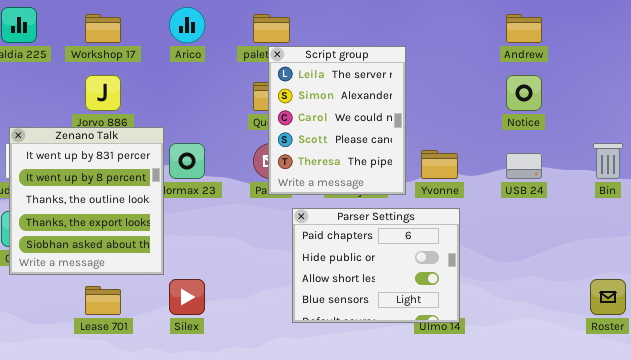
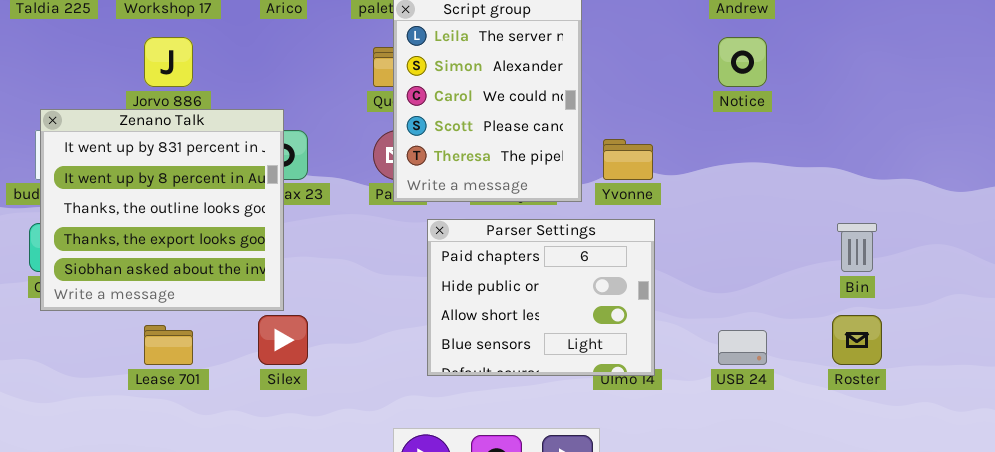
Zenano Talk: [9,127,164,275] -> [40,109,284,311], resized
Bin: [593,143,623,179] -> [837,223,877,272], moved
USB 24: [506,153,542,179] -> [718,330,767,365], moved

